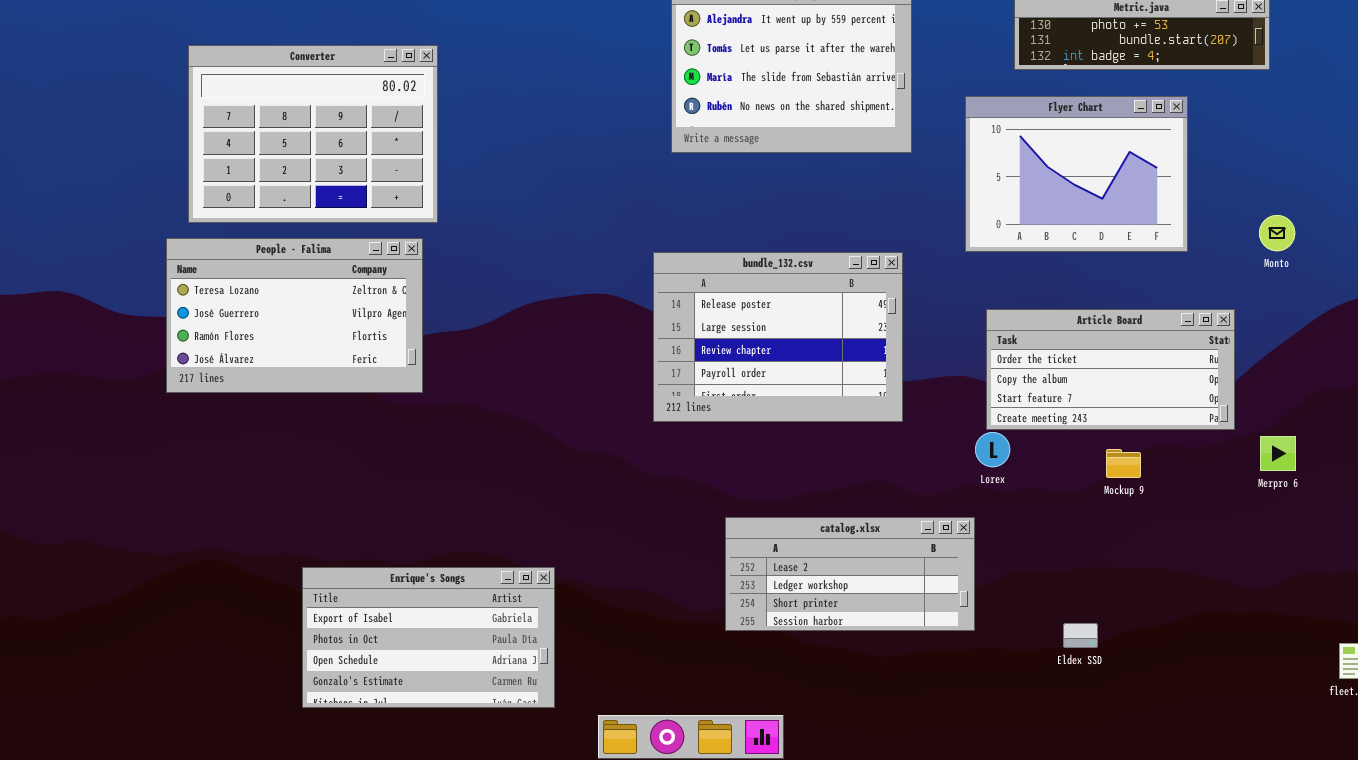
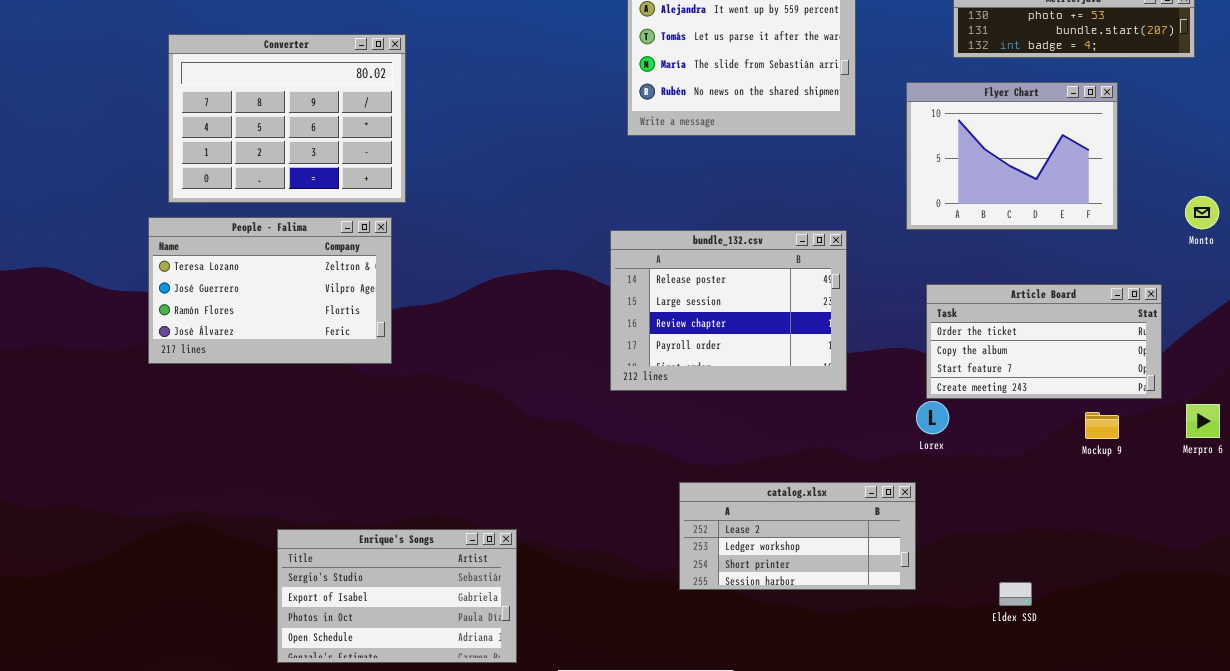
Mockup 9: [1106,449,1141,478] -> [1085,412,1119,439], moved
Enrique's Songs: [302,567,555,708] -> [277,529,517,663], scrolled up 1 row

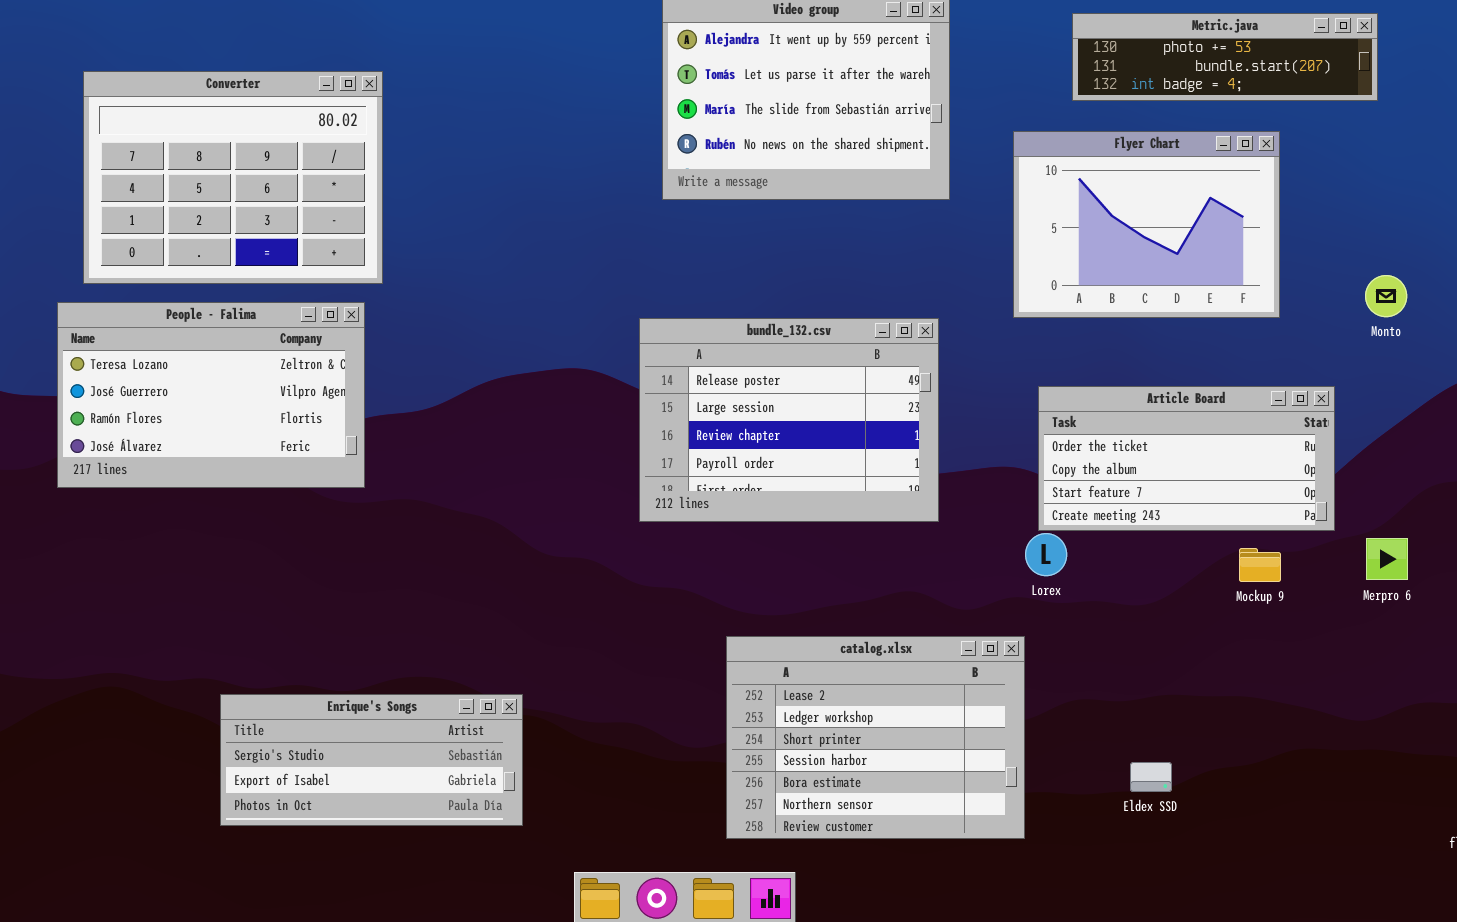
catalog.xlsx: [679,482,916,590] -> [726,636,1025,839], resized
Enrique's Songs: [277,529,517,663] -> [220,694,523,826], resized

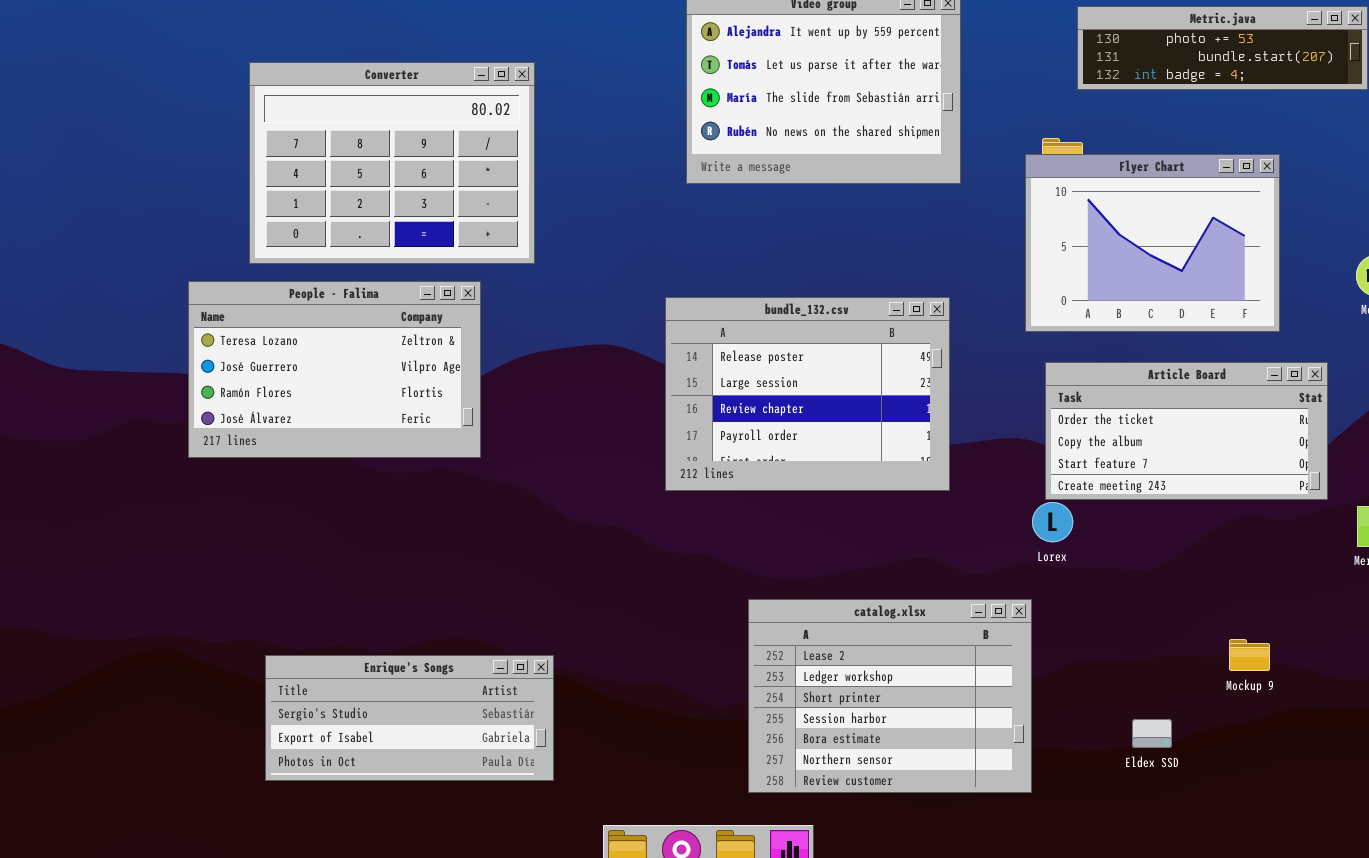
Converter: [83,71,383,284] -> [249,62,535,264], moved
Flyer Chart: [1013,131,1280,318] -> [1025,154,1280,332], moved
People - Falima: [57,302,365,488] -> [188,281,481,458], moved
Mockup 9: [1239,548,1281,582] -> [1229,639,1270,671], moved

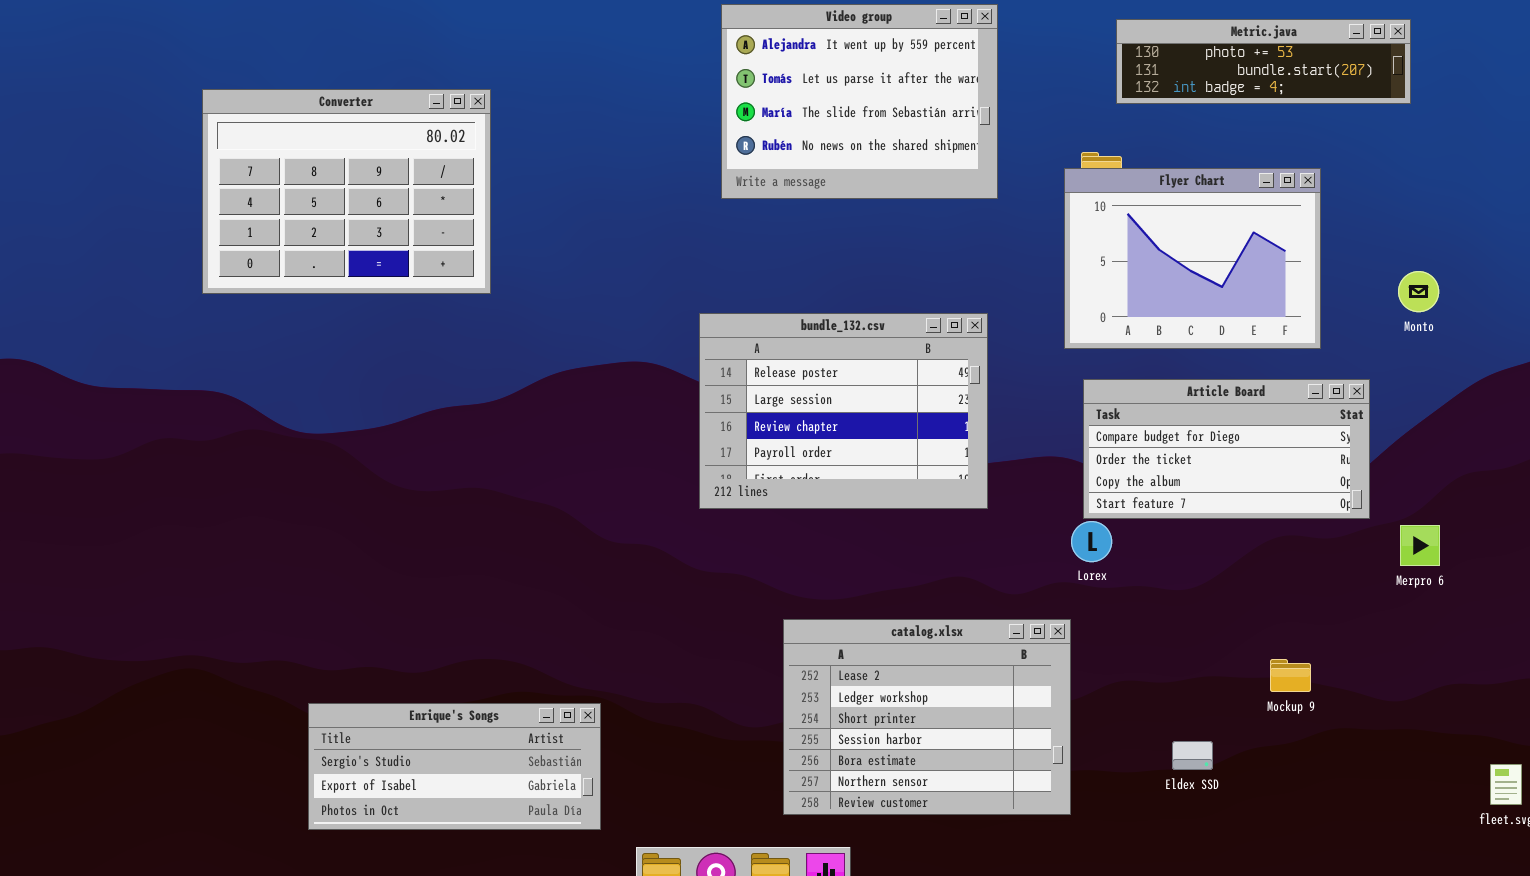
Converter: [249,62,535,264] -> [202,89,491,294], moved
People - Falima: [188,281,481,458] -> none, closed
Article Board: [1045,362,1328,500] -> [1083,379,1370,519], scrolled up 1 row
Enrique's Songs: [265,655,554,781] -> [308,703,601,830], moved

